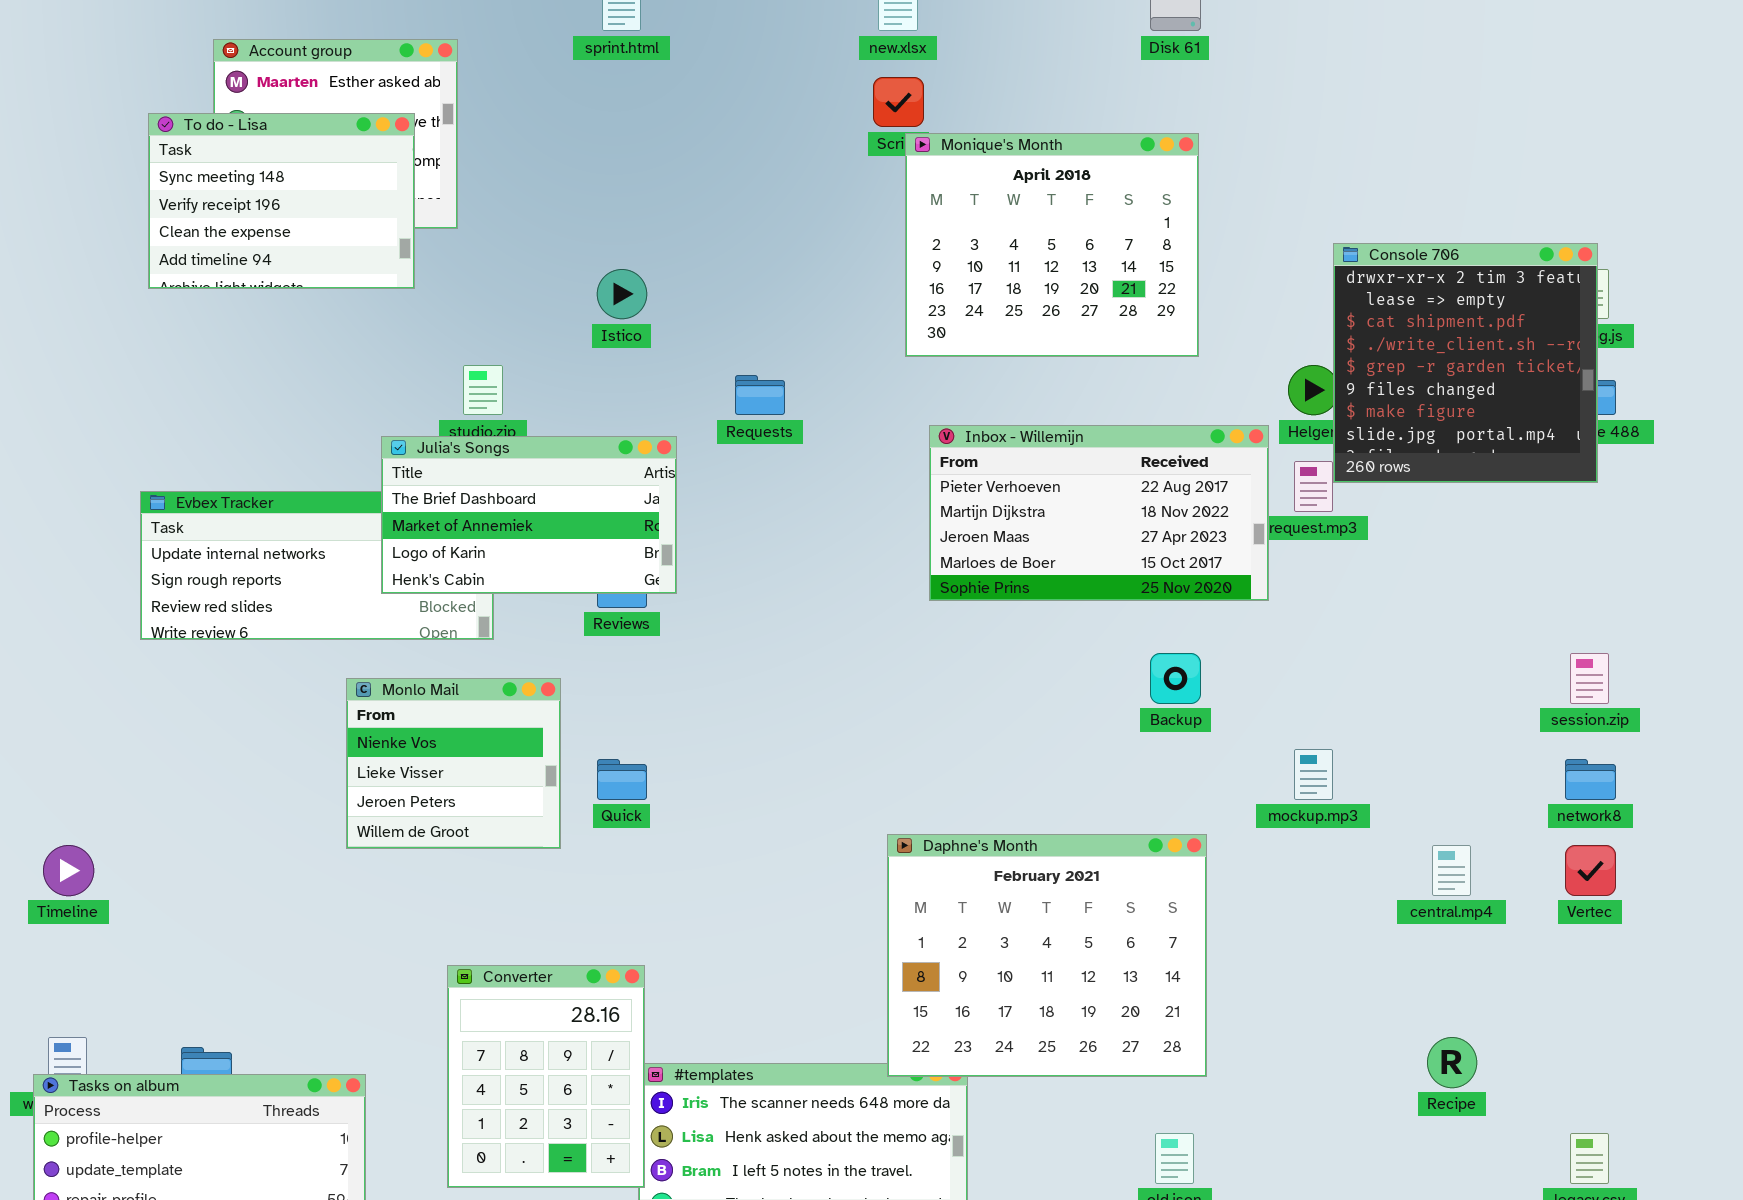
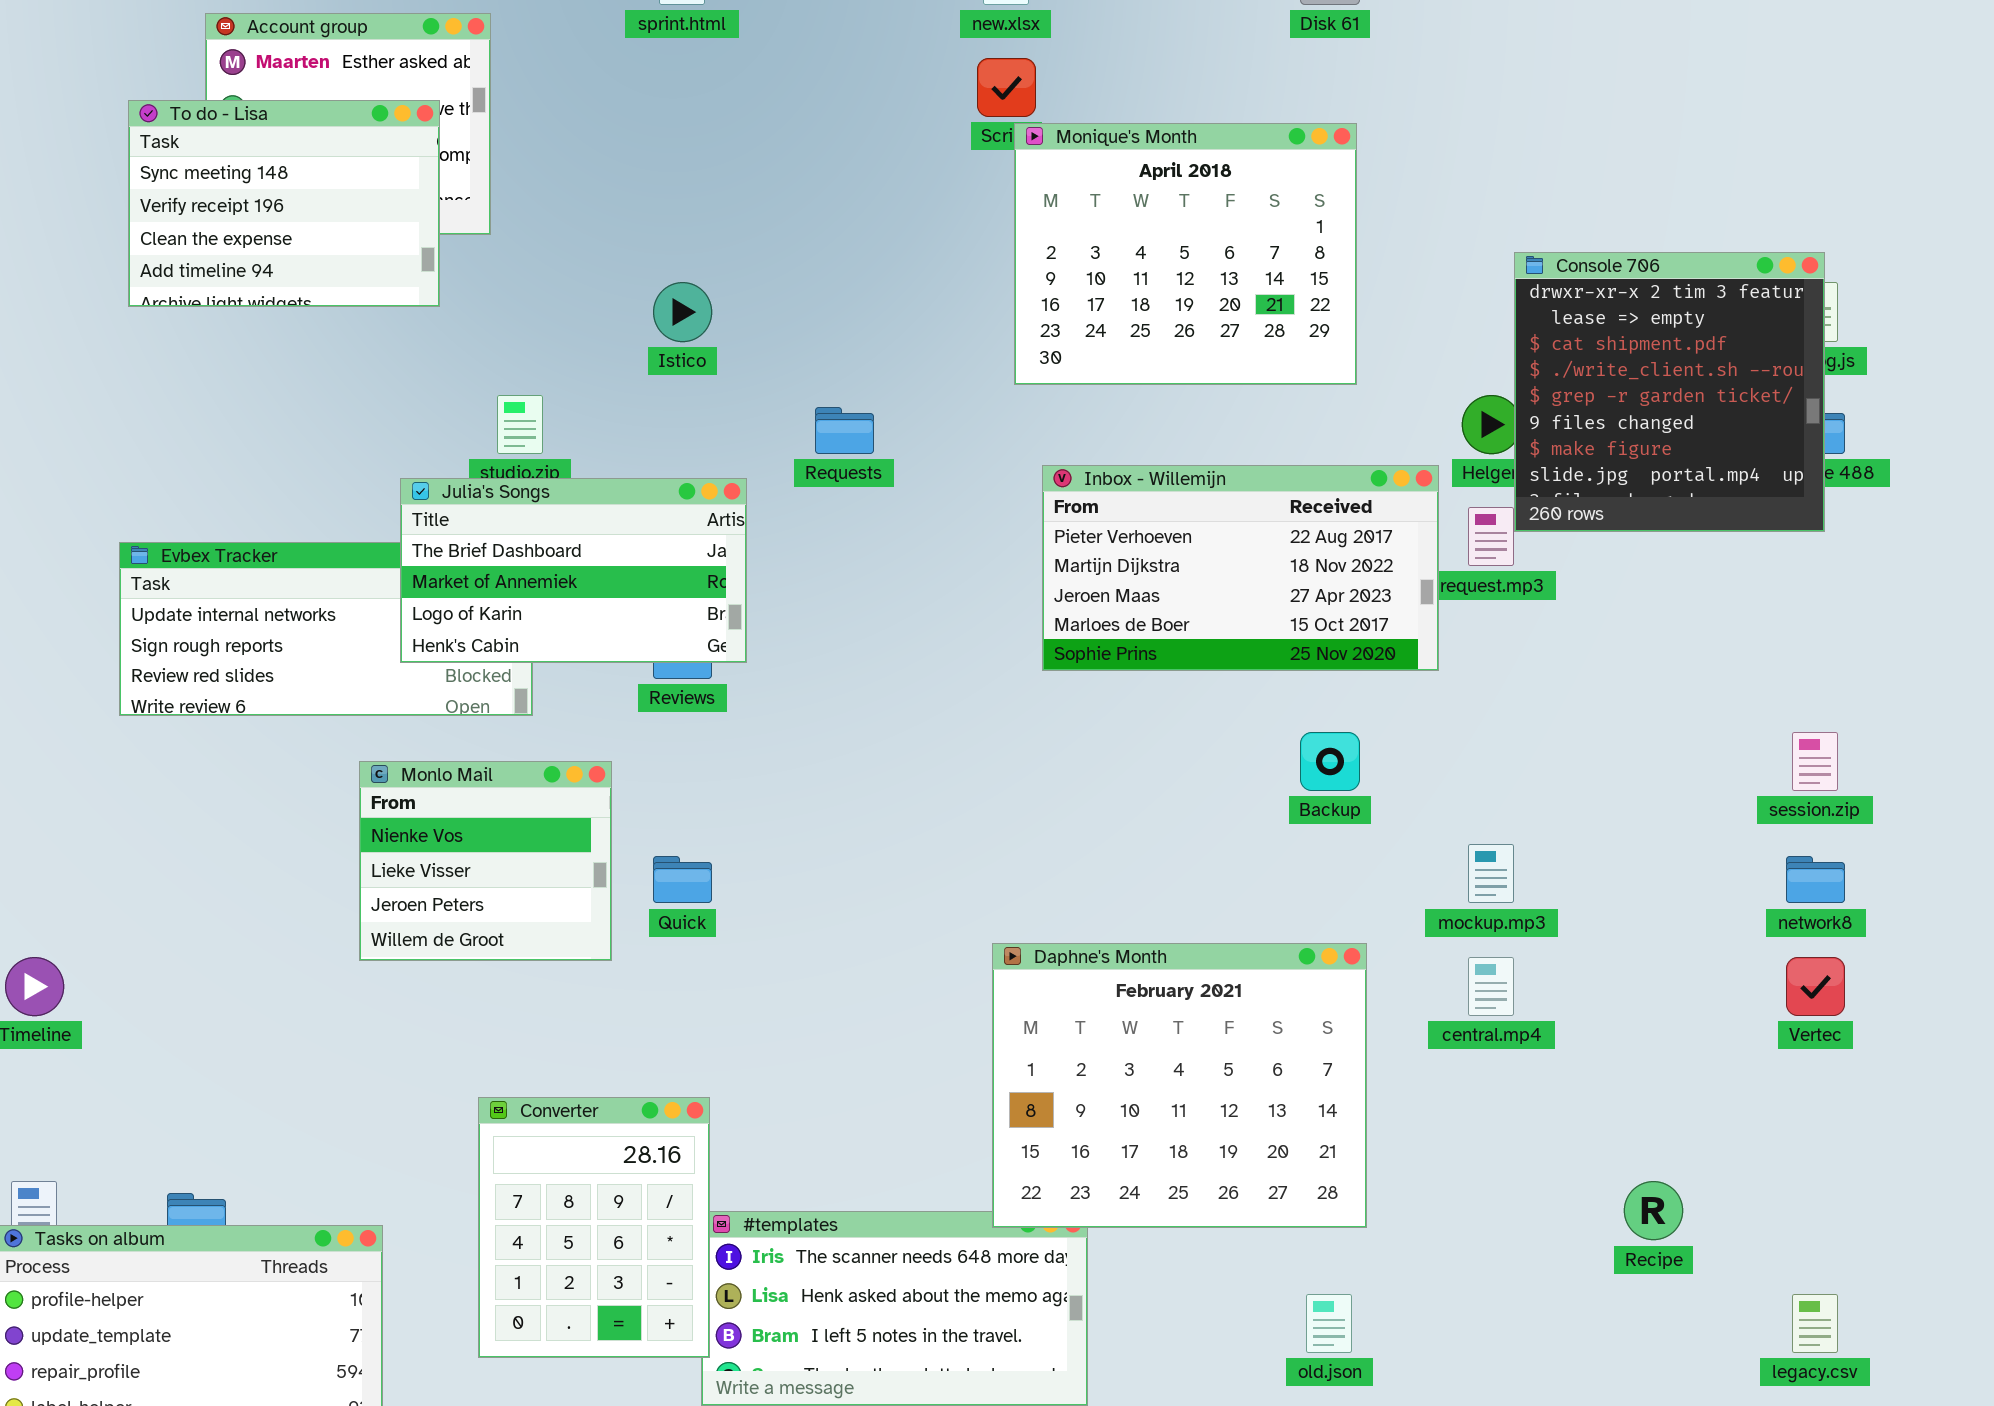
central.mp4: [1432,845,1471,896] -> [1468,957,1514,1016], moved

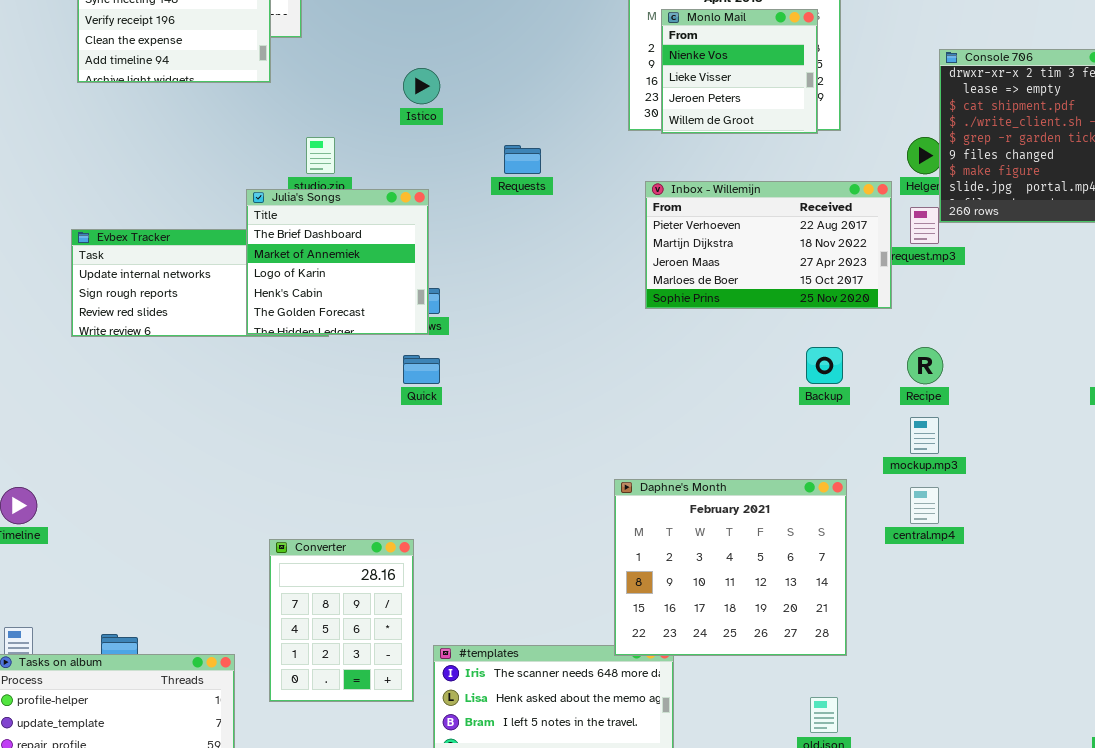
Julia's Songs: [400,478,747,663] -> [246,189,429,335], resized
Monlo Mail: [359,761,612,961] -> [661,9,818,134], moved
Quick: [653,856,712,903] -> [403,355,440,384], moved
Converter: [478,1097,710,1358] -> [269,539,414,702], moved
Recipe: [1624,1181,1683,1240] -> [907,347,943,384], moved

